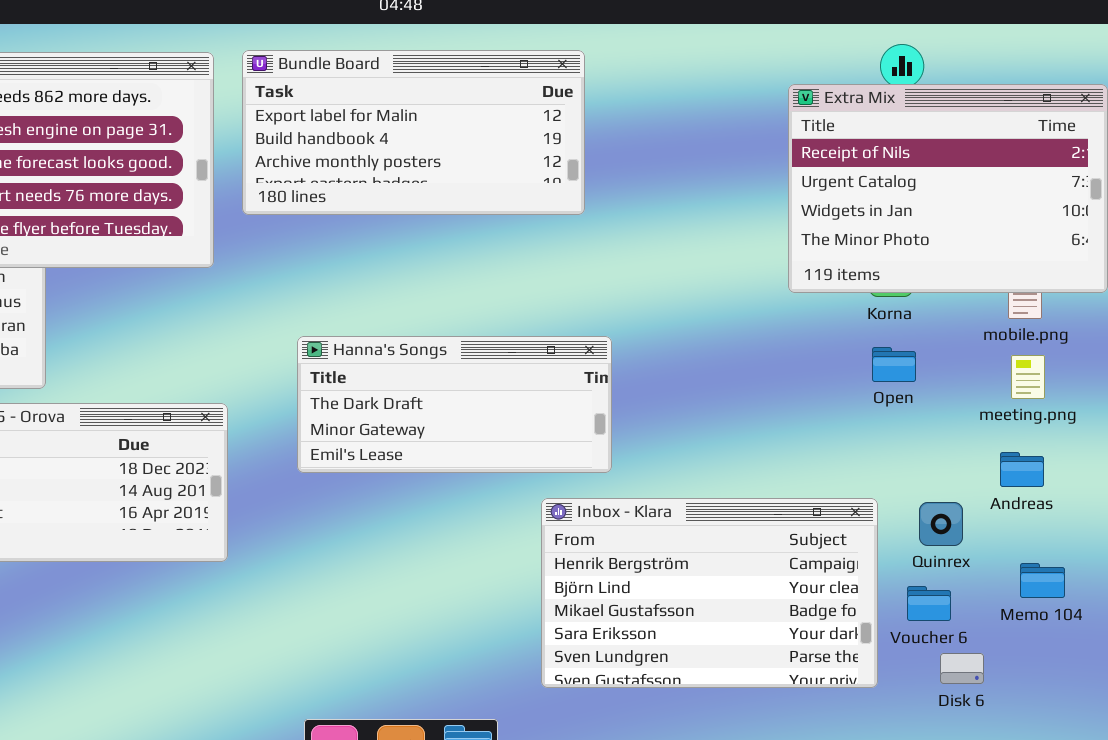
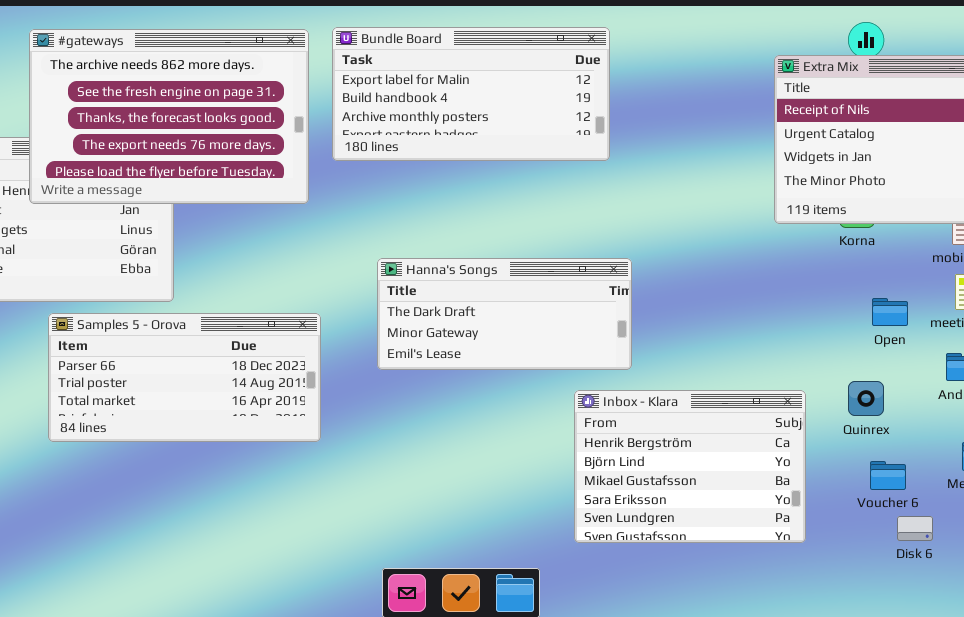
Open: [872,347,916,382] -> [872,298,908,326], moved
Inbox - Klara: [541,498,878,688] -> [574,390,806,543], resized
Quinrex: [919,502,963,546] -> [848,381,884,416], moved

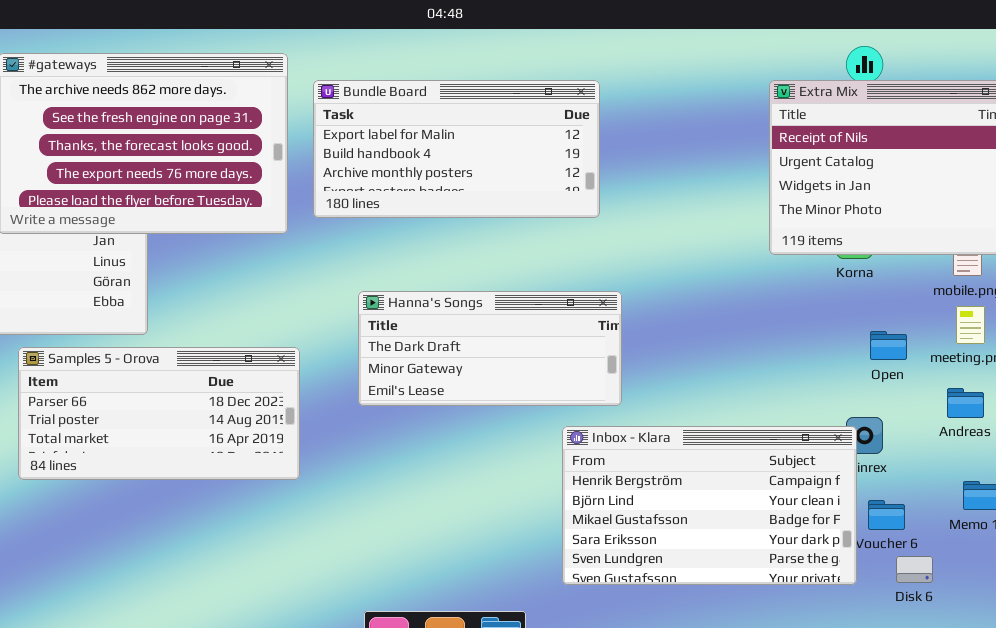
Bundle Board: [332,27,610,161] -> [313,80,600,218], moved
Inbox - Klara: [574,390,806,543] -> [562,426,857,585], resized

